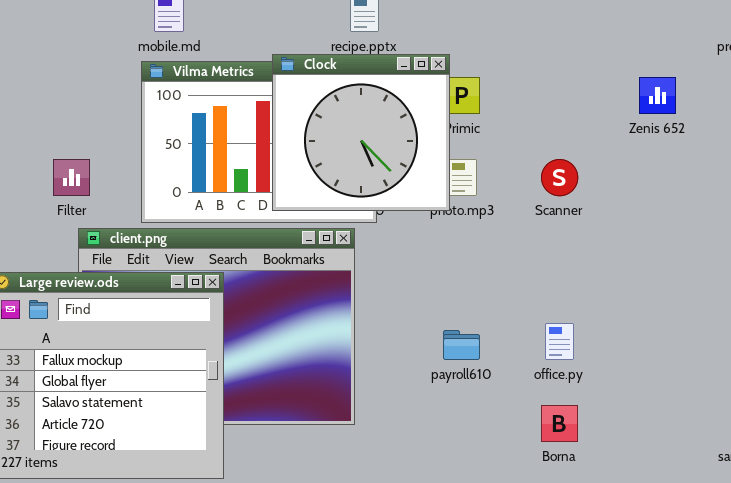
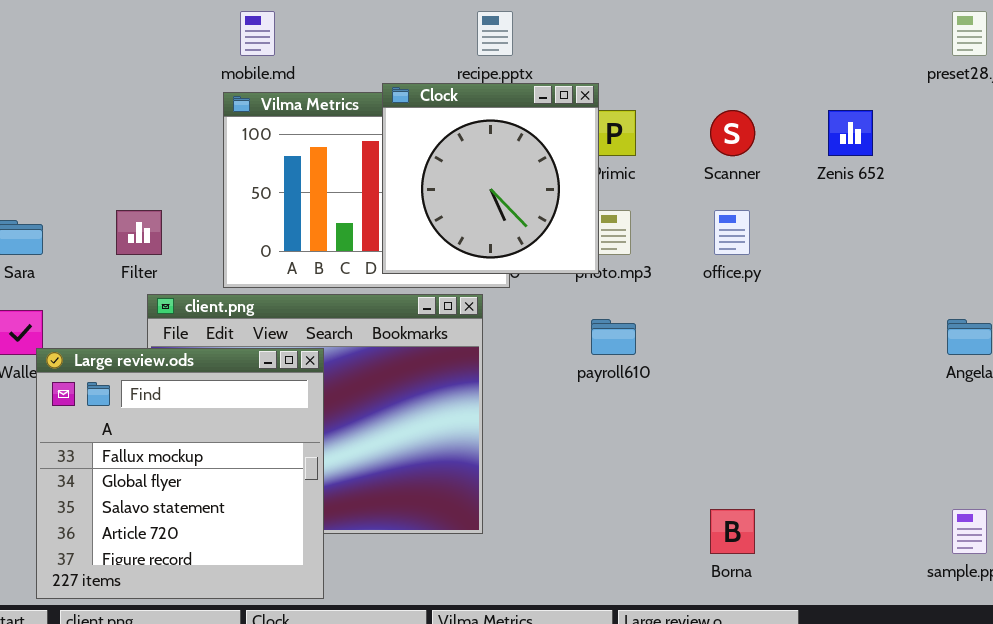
Scanner: [541,159,578,196] -> [710,110,755,156], moved
office.py: [545,323,574,360] -> [714,210,750,255], moved
payroll610: [443,330,480,360] -> [591,319,636,355], moved

